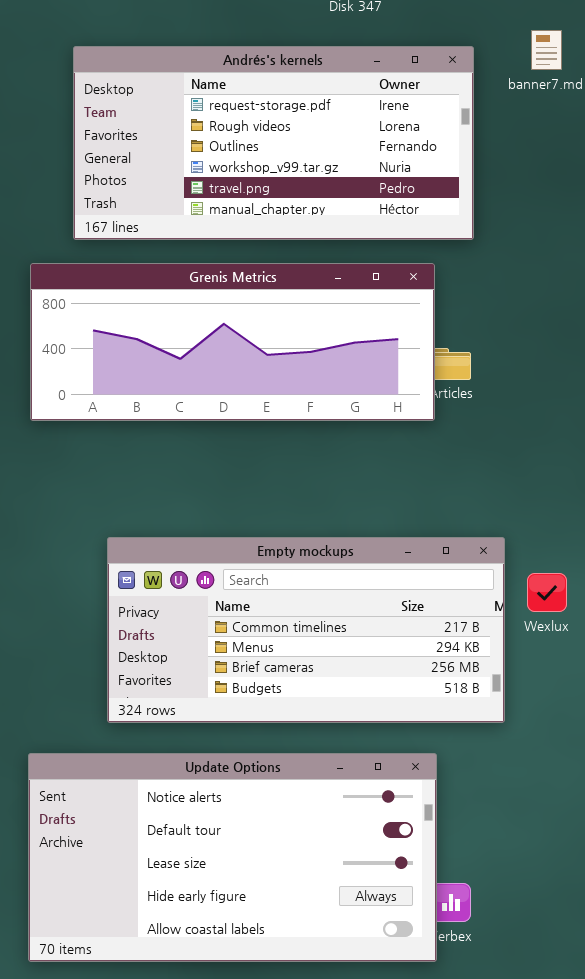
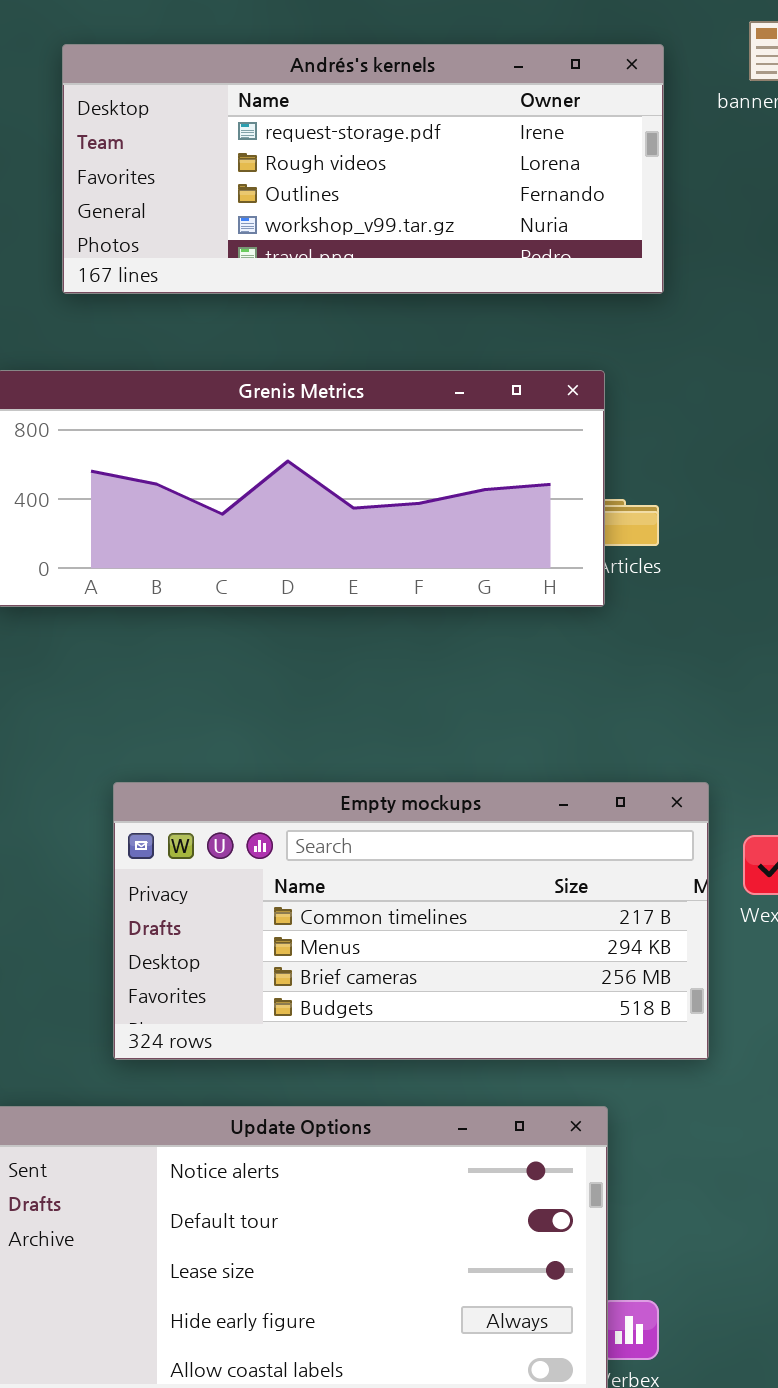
Andrés's kernels: [73,46,474,240] -> [62,44,664,294], resized

